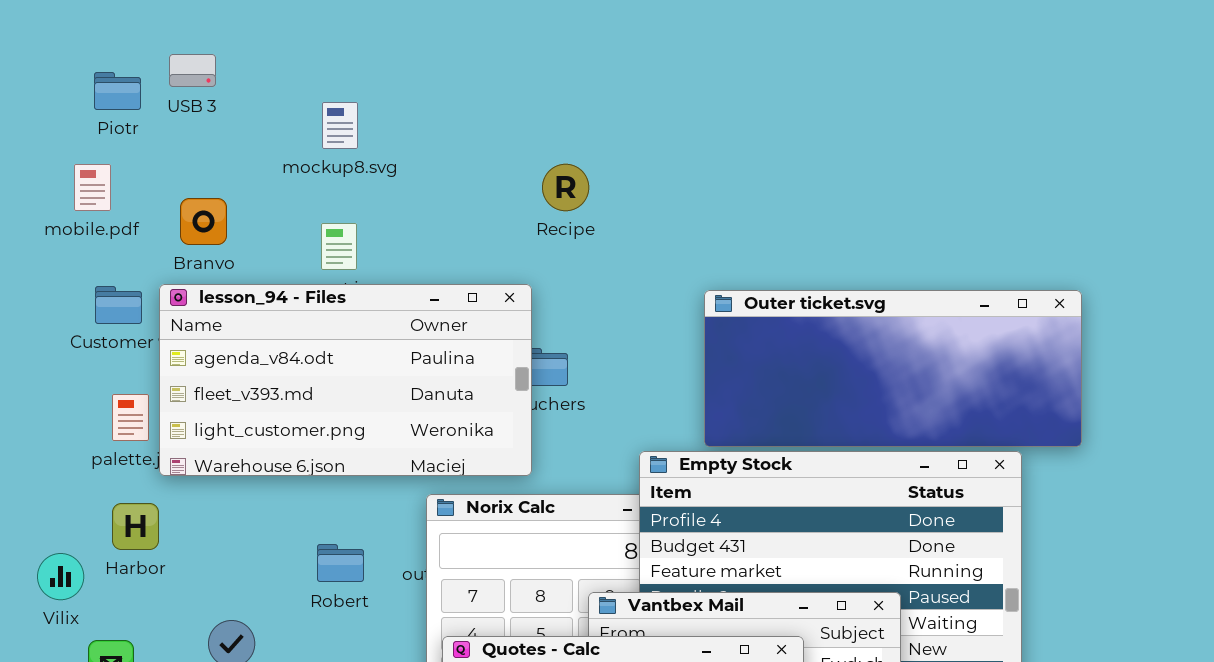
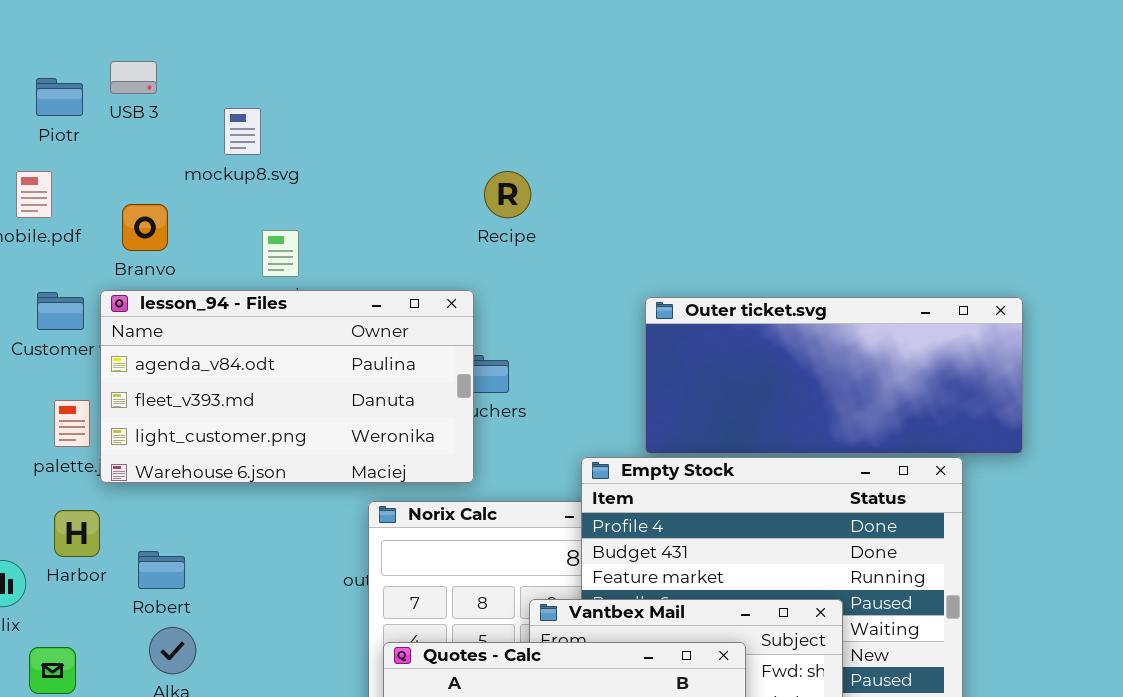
mockup8.svg: [322,102,358,149] -> [224,108,261,155], moved
Robert: [317,544,364,582] -> [138,551,185,589], moved

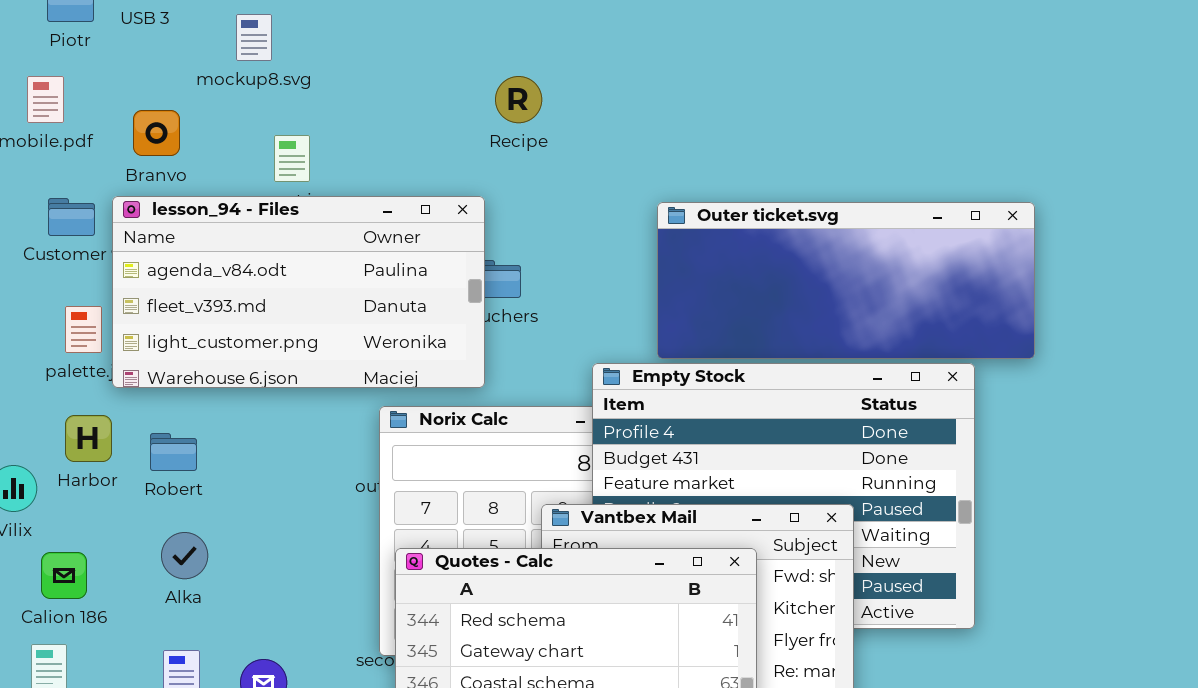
Robert: [138,551,185,589] -> [150,433,197,471], moved

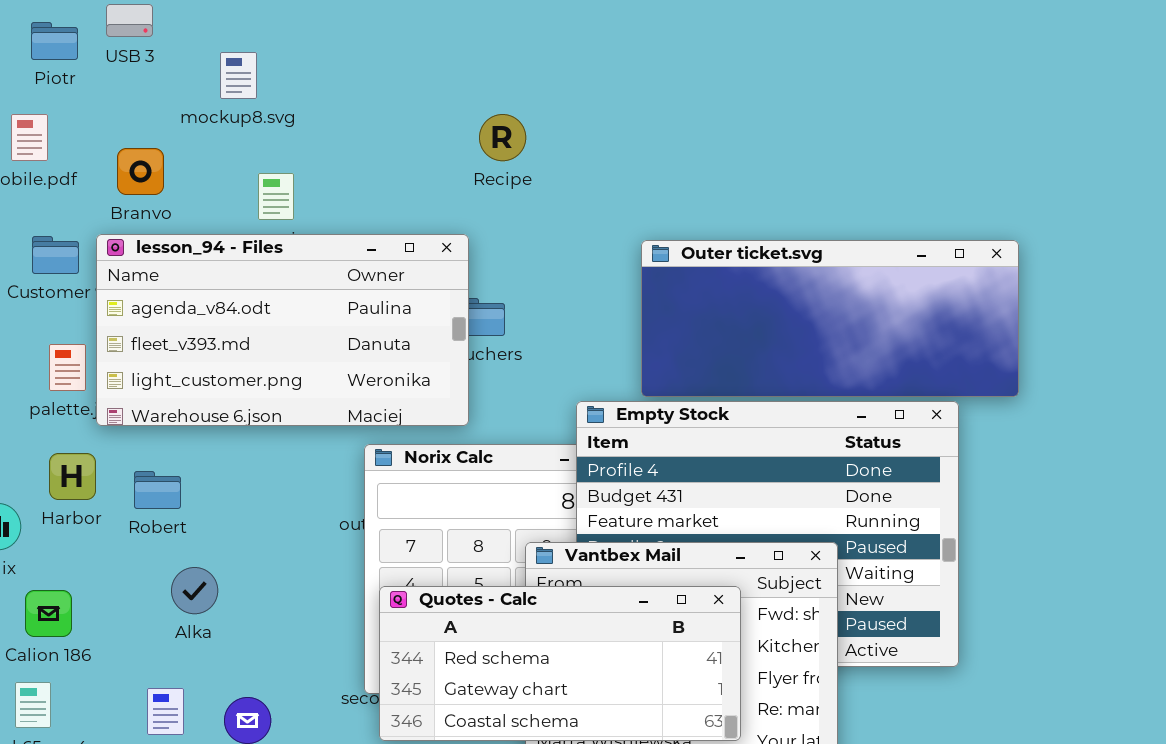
Alka: [161,532,208,579] -> [171,567,218,614], moved

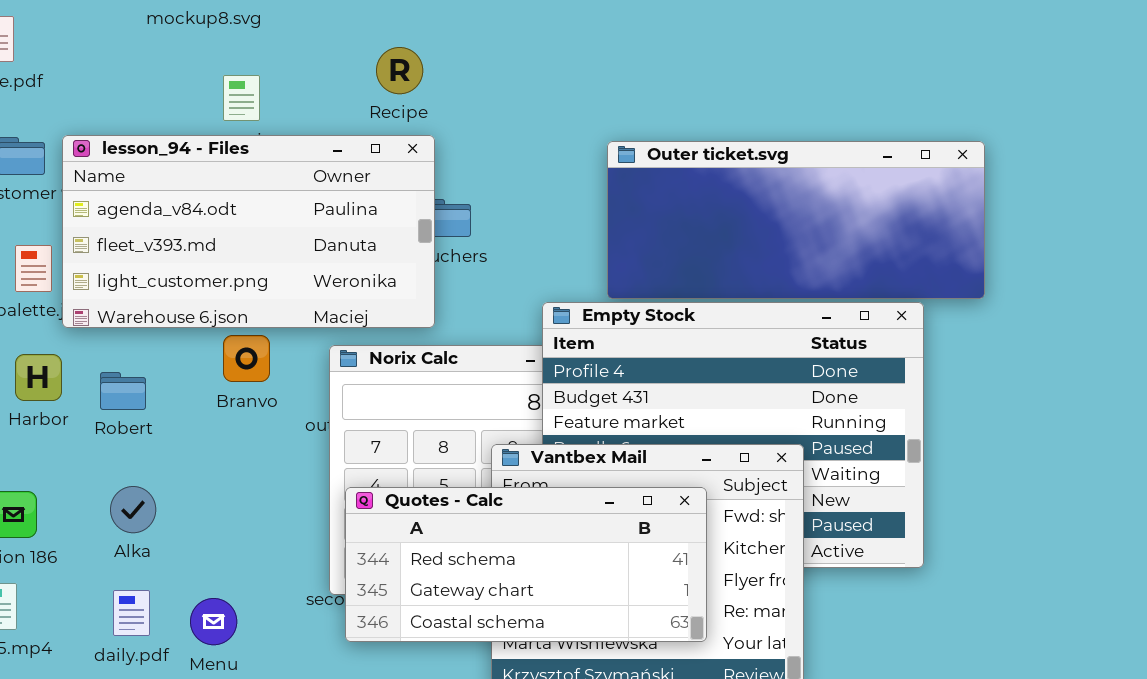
Recipe: [479,114,526,161] -> [376,47,423,94], moved
Branvo: [117,148,164,195] -> [223,335,270,382], moved
Alka: [171,567,218,614] -> [110,486,156,533], moved

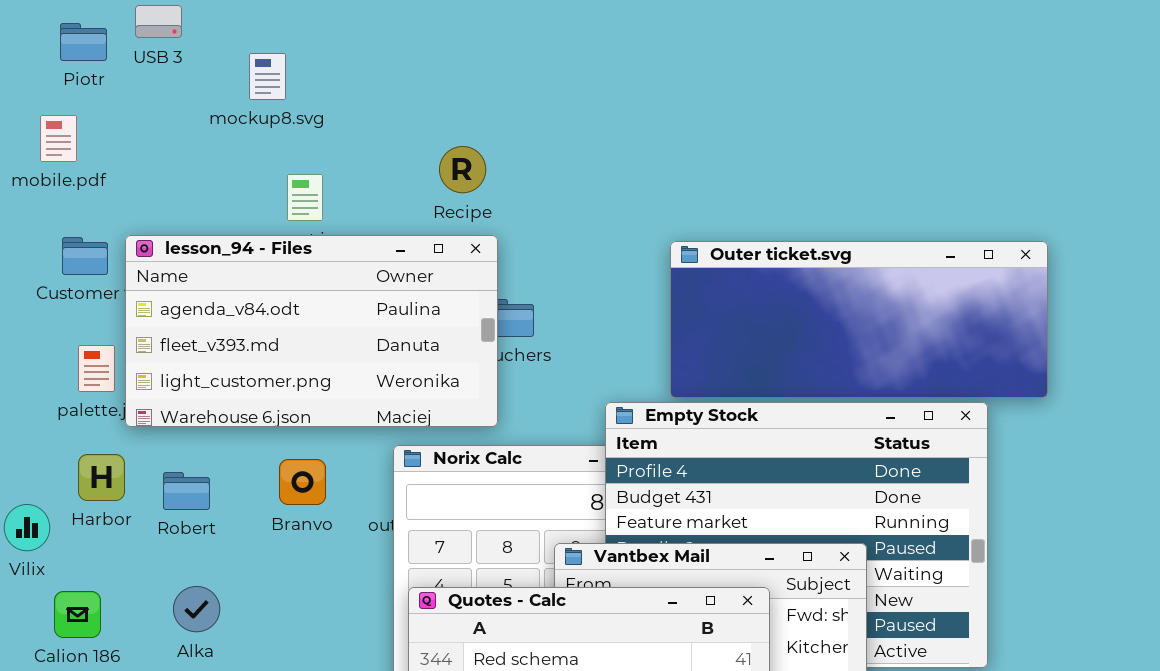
Branvo: [223,335,270,382] -> [279,459,326,505], moved

